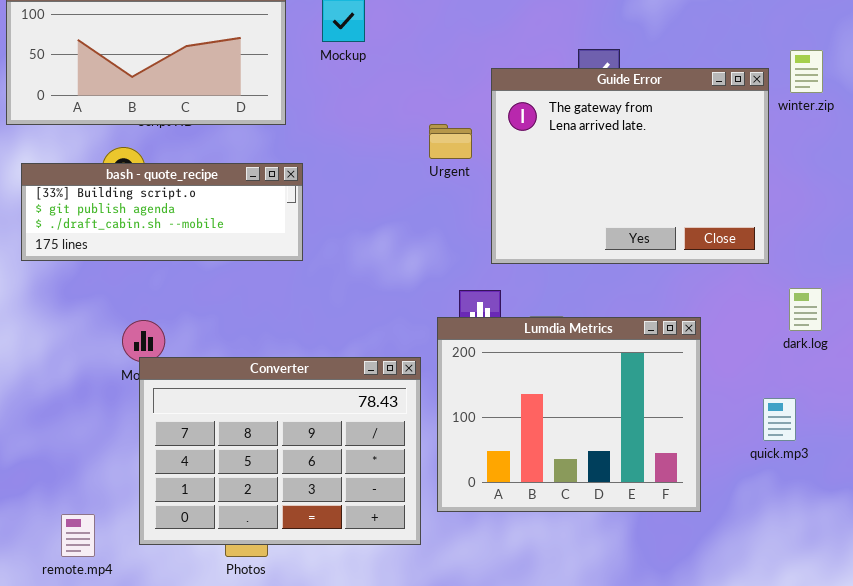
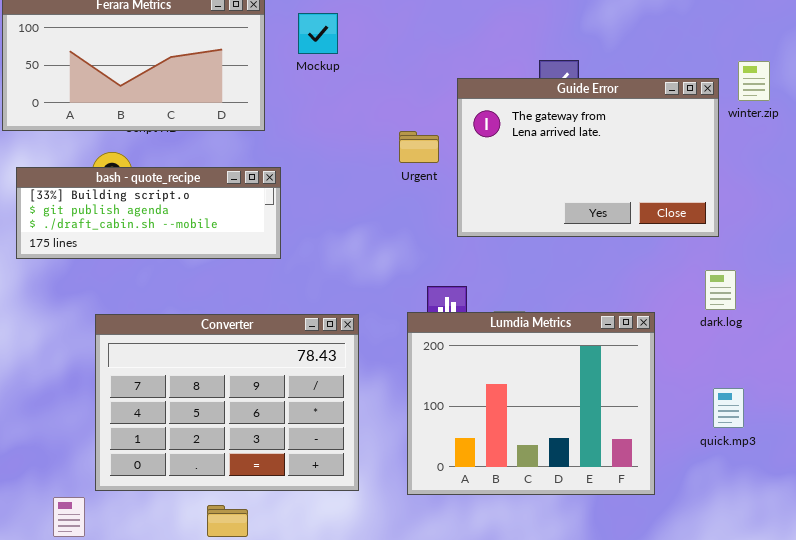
Guide Error: [491,68,769,264] -> [457,78,719,237], resized
dark.log: [789,288,822,331] -> [705,270,736,310], moved
Converter: [139,357,421,545] -> [95,314,359,491], moved

